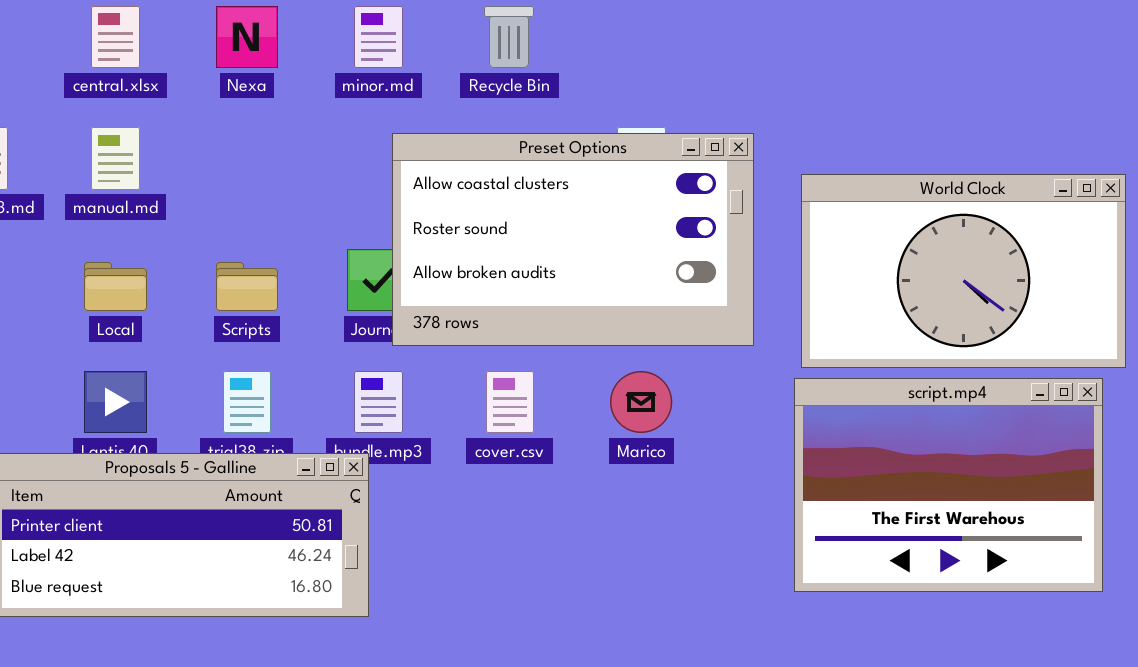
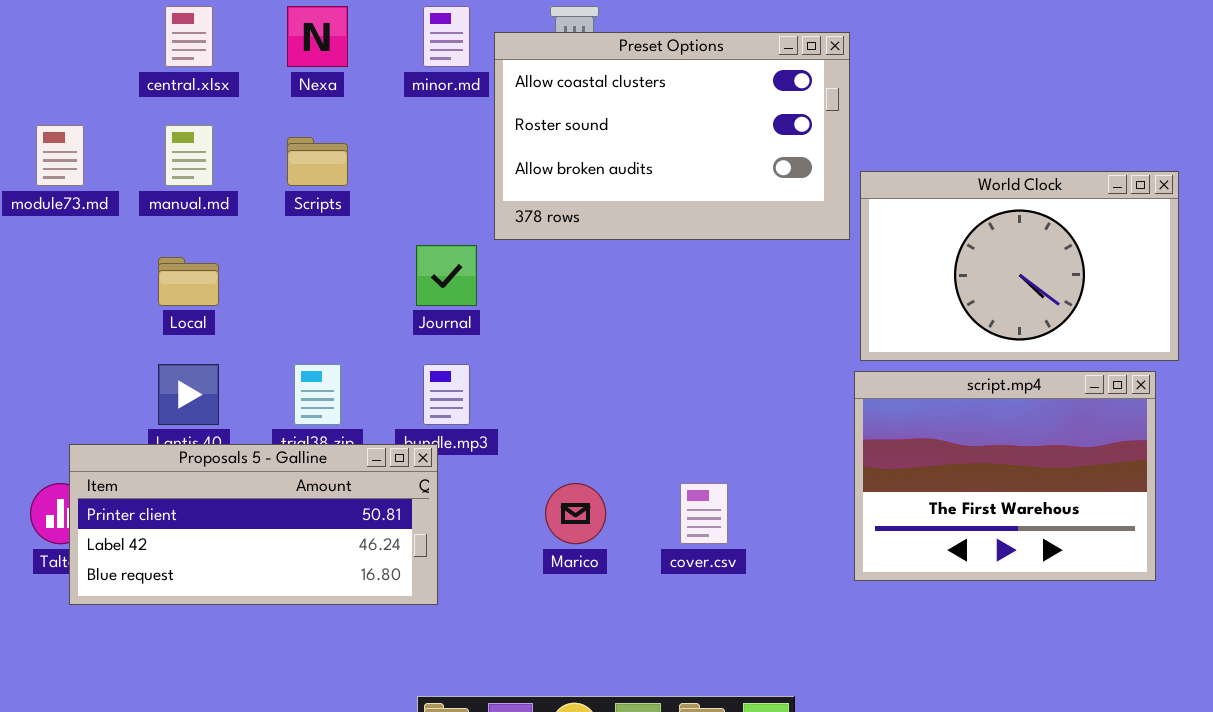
Preset Options: [392,133,754,346] -> [494,32,850,240], moved
Scripts: [216,262,278,311] -> [287,137,348,186], moved
cover.csv: [486,371,534,433] -> [680,483,728,544], moved
Marico: [610,371,672,433] -> [545,483,606,544], moved

